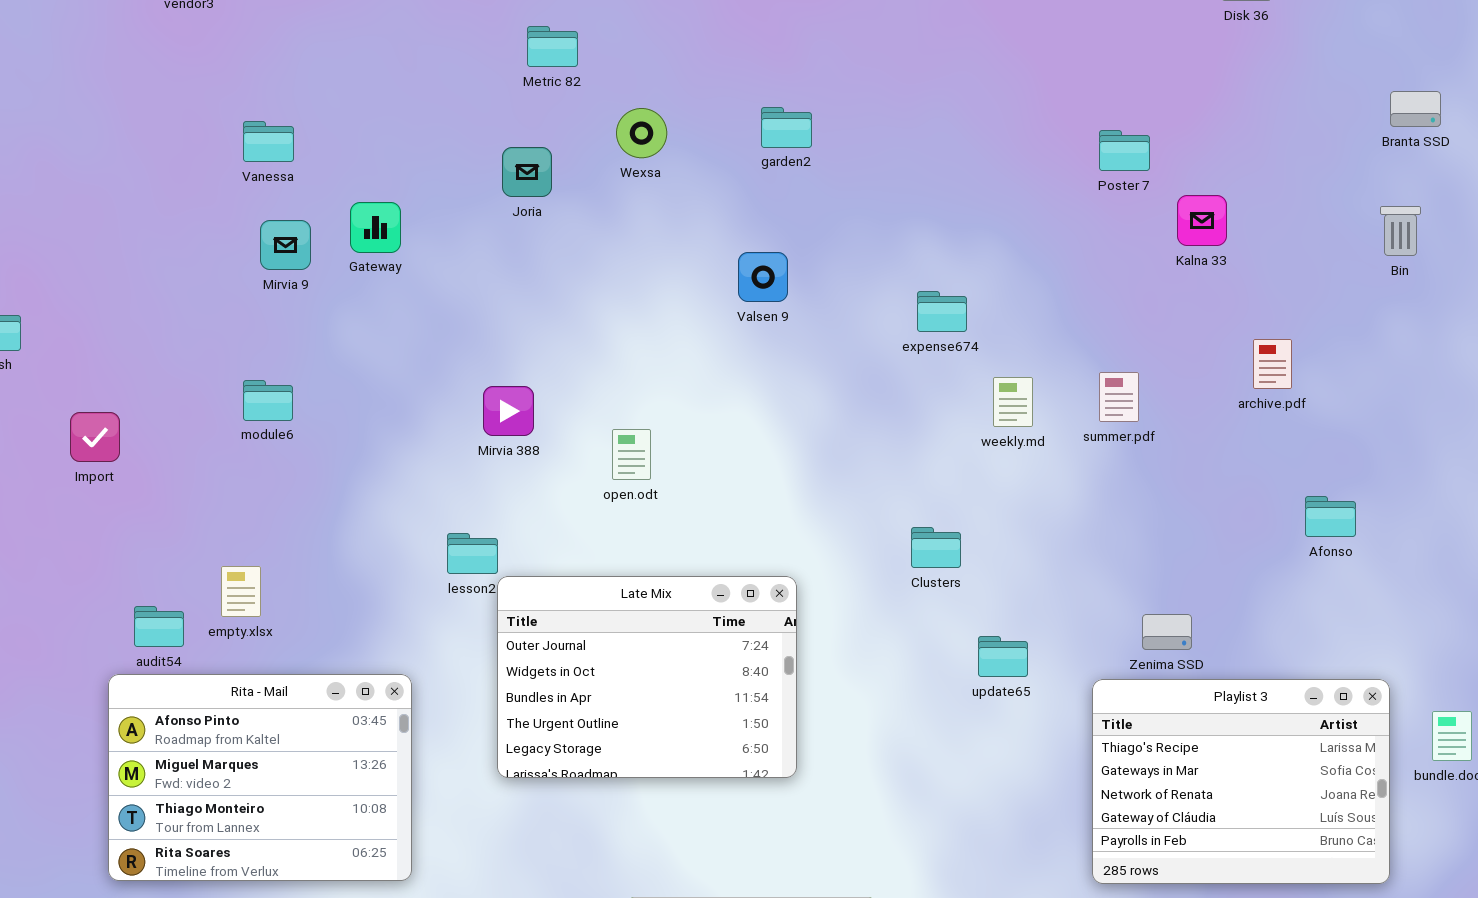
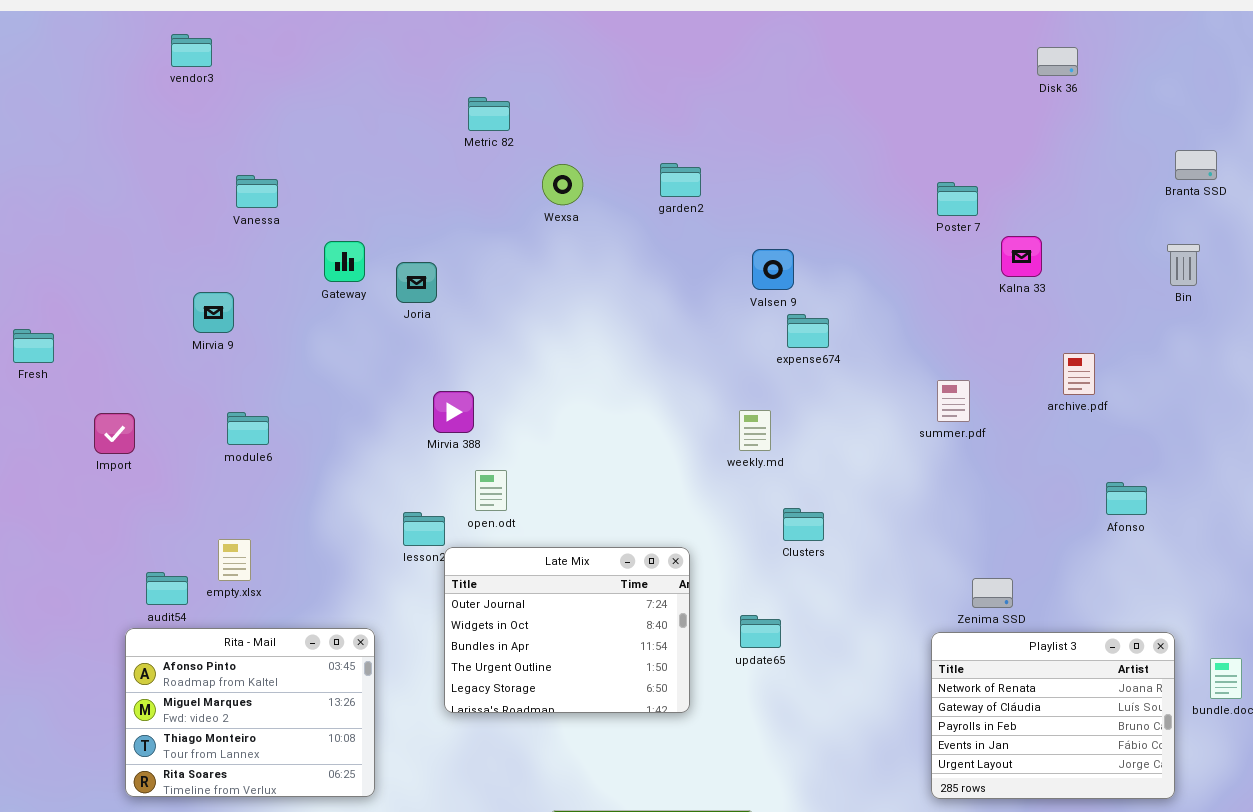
Joria: [502,147,552,197] -> [396,262,437,303], moved
Mirvia 9: [260,220,311,270] -> [193,292,234,333], moved
Valsen 9: [738,252,788,302] -> [752,249,794,290], moved
weekly.md: [993,377,1033,427] -> [739,410,771,451], moved
module6: [243,380,293,421] -> [227,412,269,445], moved
open.odt: [612,429,651,480] -> [475,470,507,511], moved
update65: [978,636,1028,677] -> [740,615,781,648], moved
Playlist 3: [1092,679,1390,884] -> [931,632,1175,799], scrolled down 2 rows

